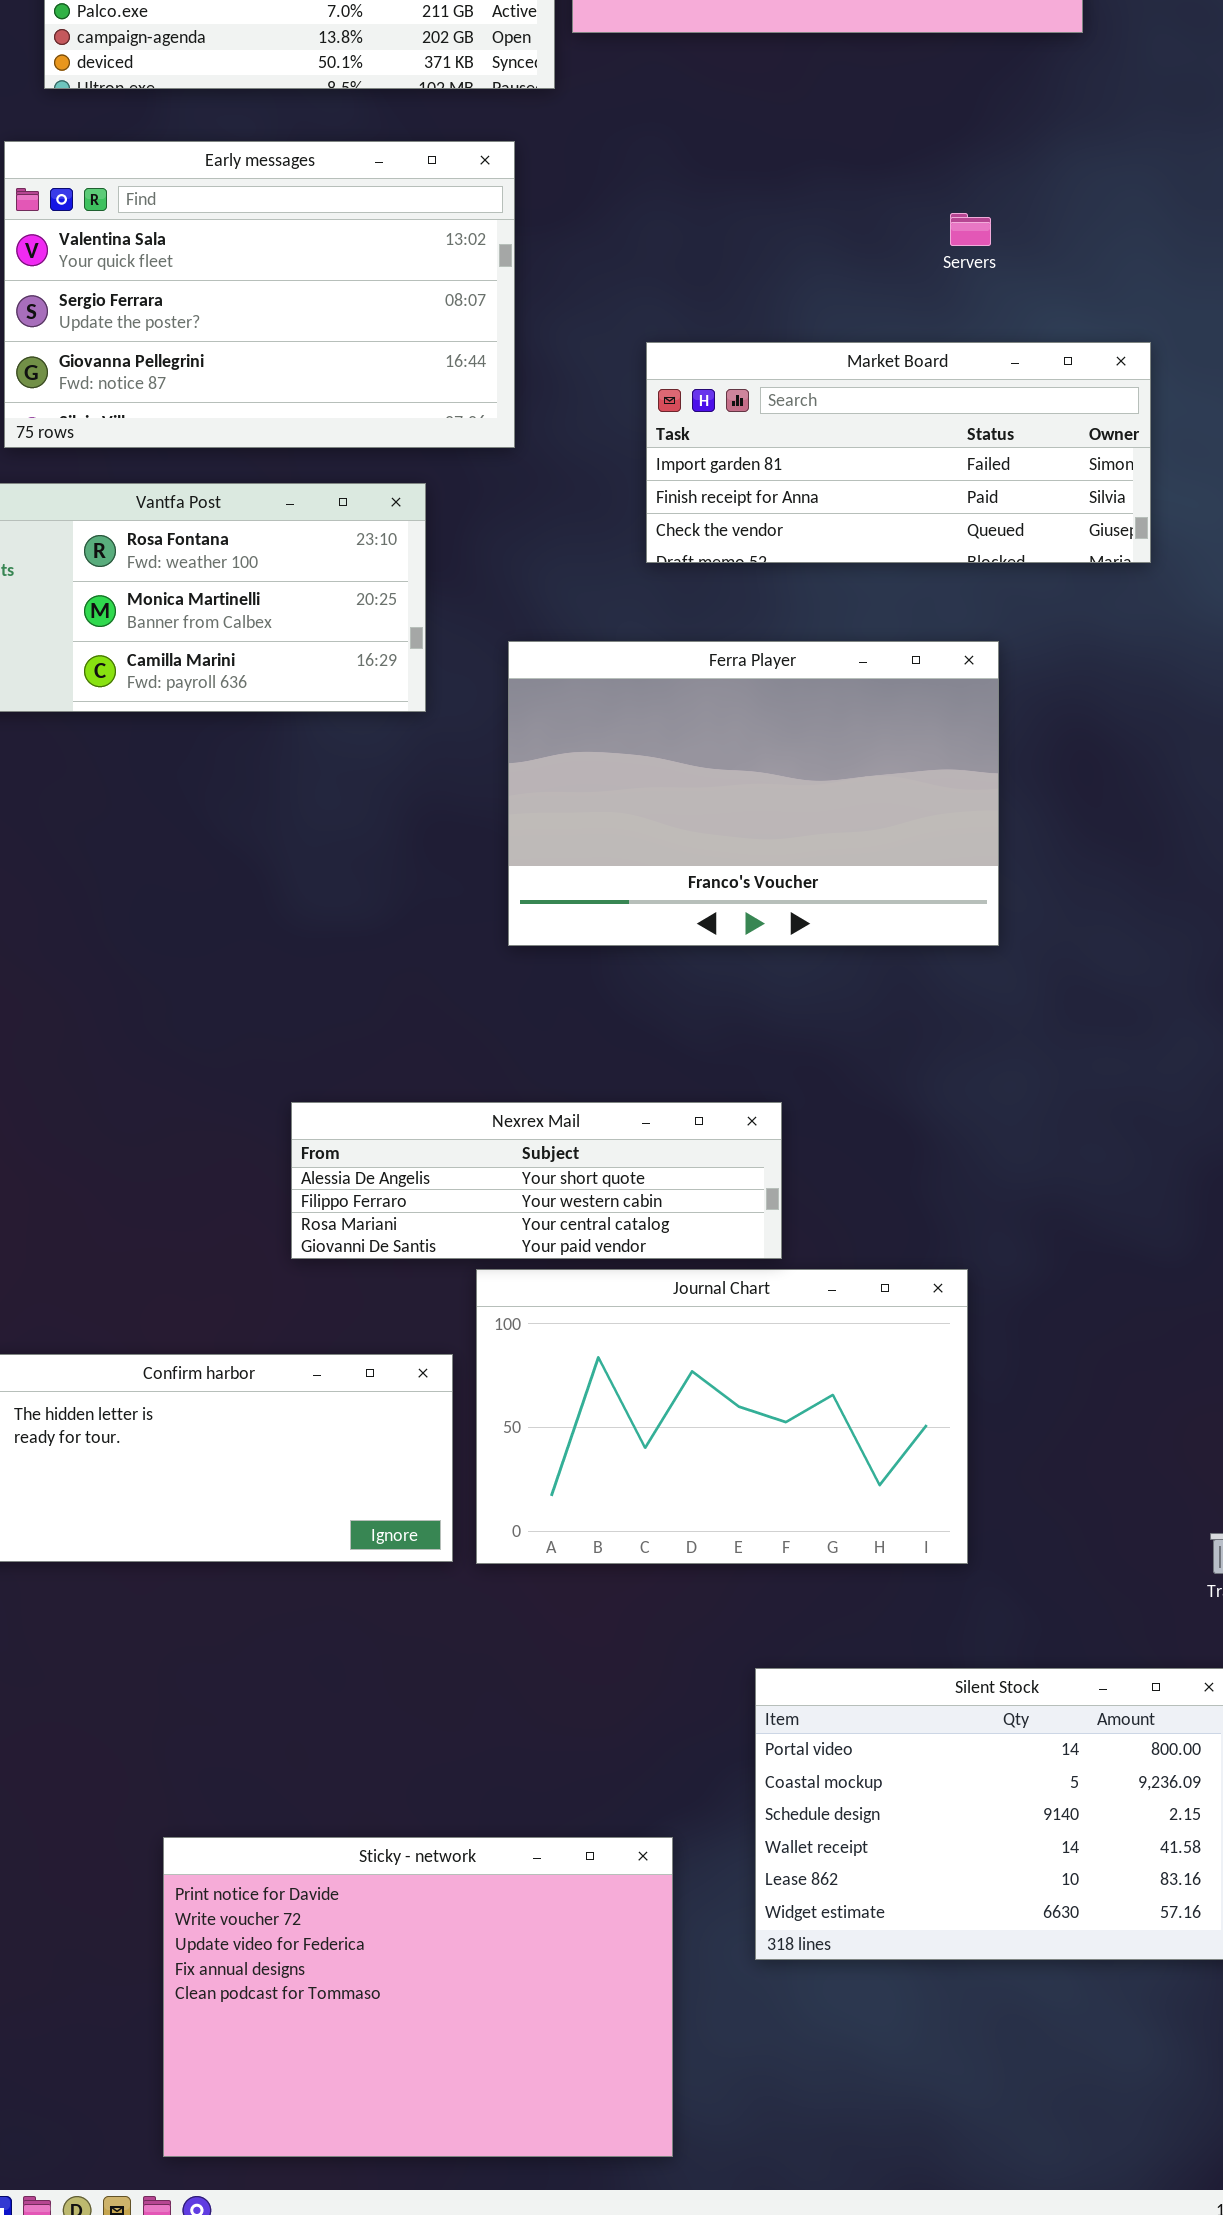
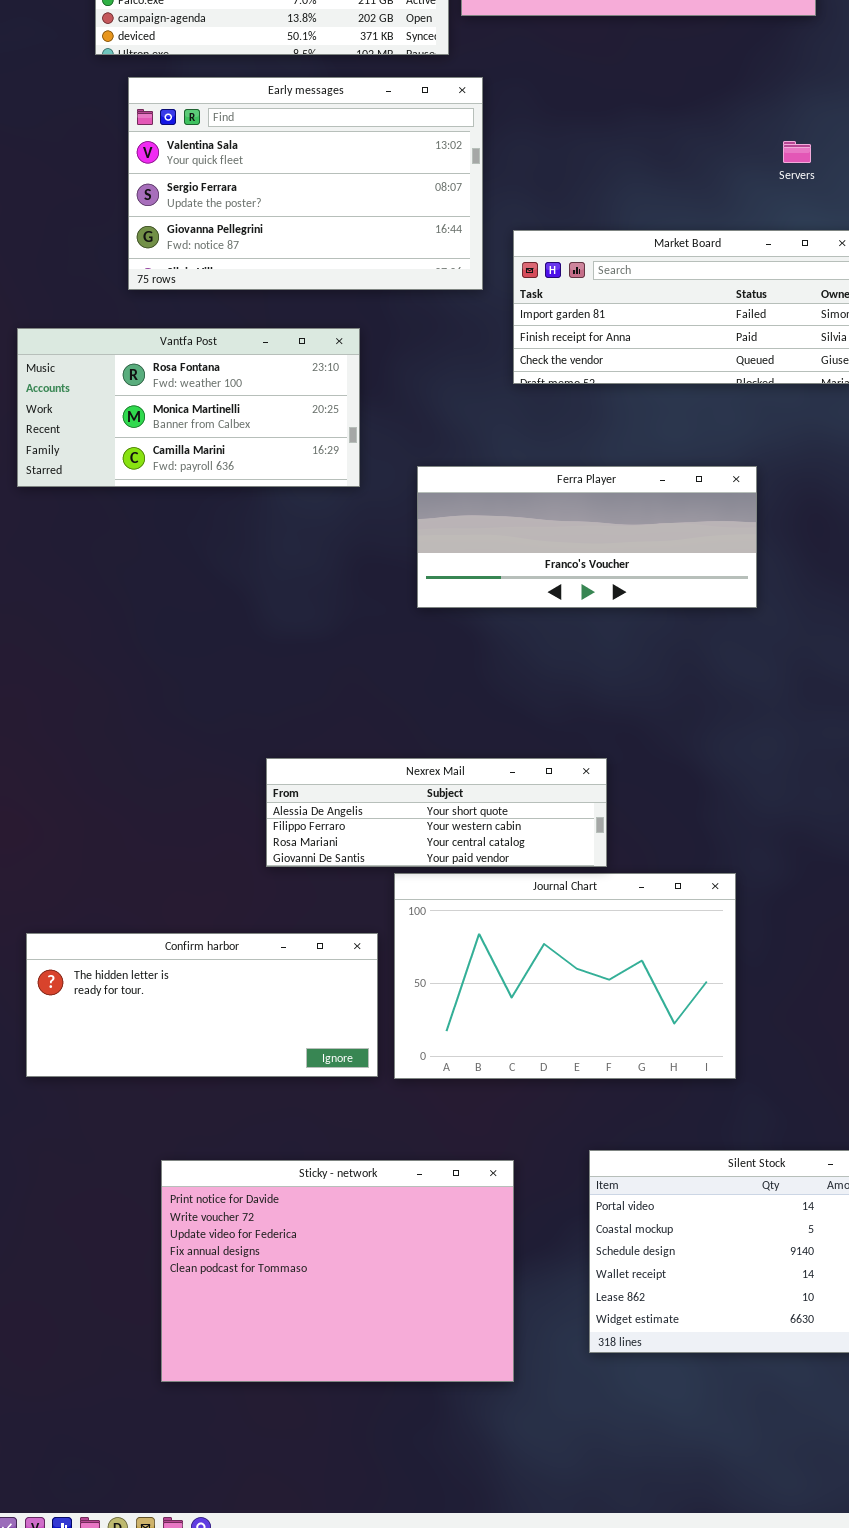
Early messages: [4,141,515,448] -> [128,77,483,290], moved
Servers: [950,213,991,246] -> [783,141,811,163], moved
Ferra Player: [508,641,999,946] -> [417,466,757,608], moved, resized
Sticky - network: [163,1837,673,2157] -> [161,1160,514,1382], moved

